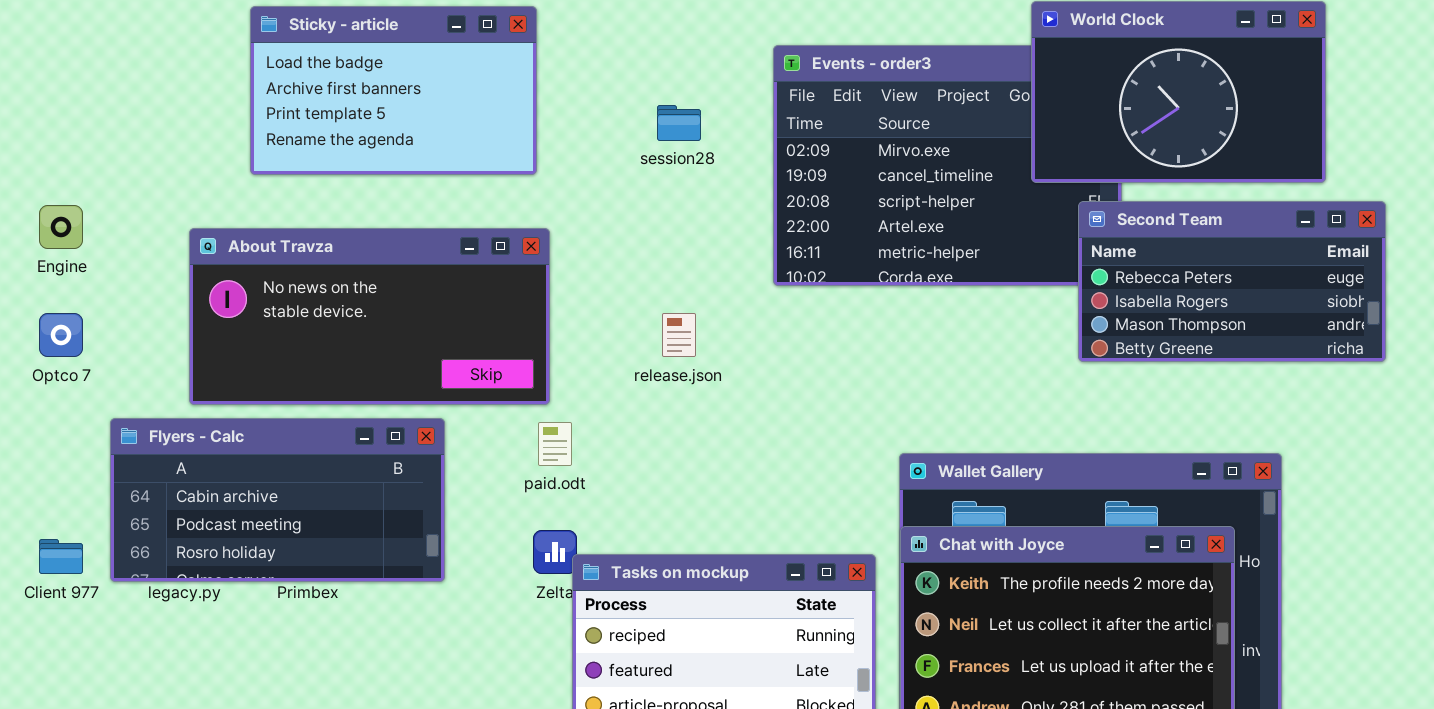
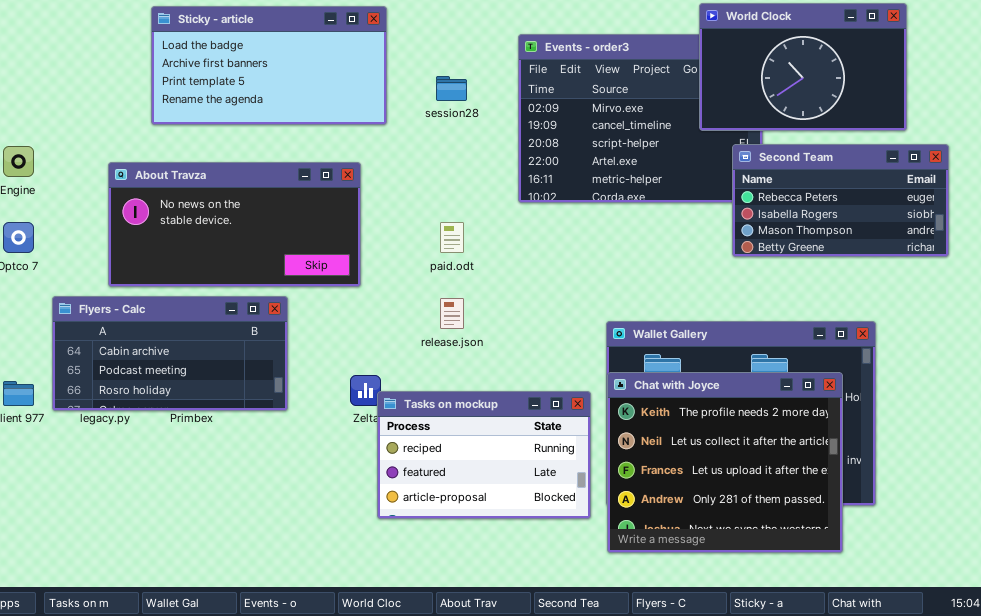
Sticky - article: [250,6,537,175] -> [151,6,387,125], resized
release.json: [662,313,696,357] -> [440,298,464,329], moved
paid.odt: [538,422,572,466] -> [440,222,464,253], moved

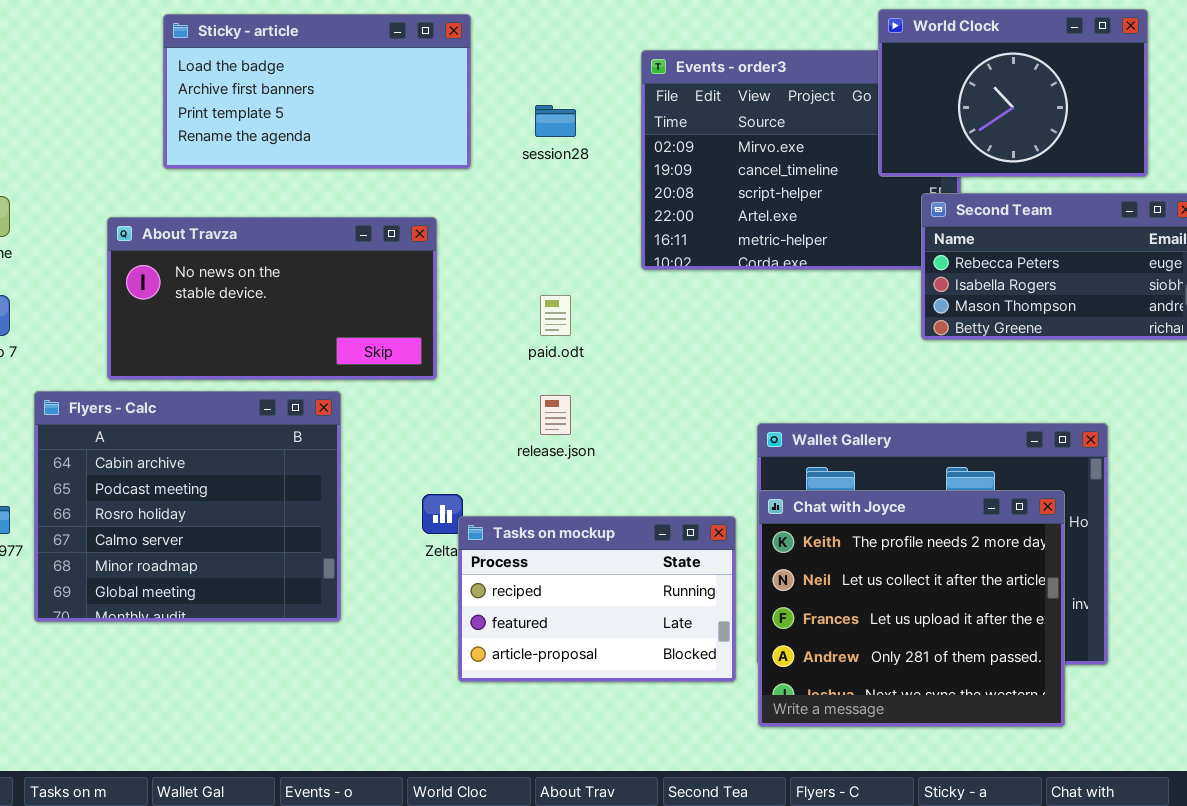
Flyers - Calc: [52,296,288,411] -> [34,391,341,622], resized

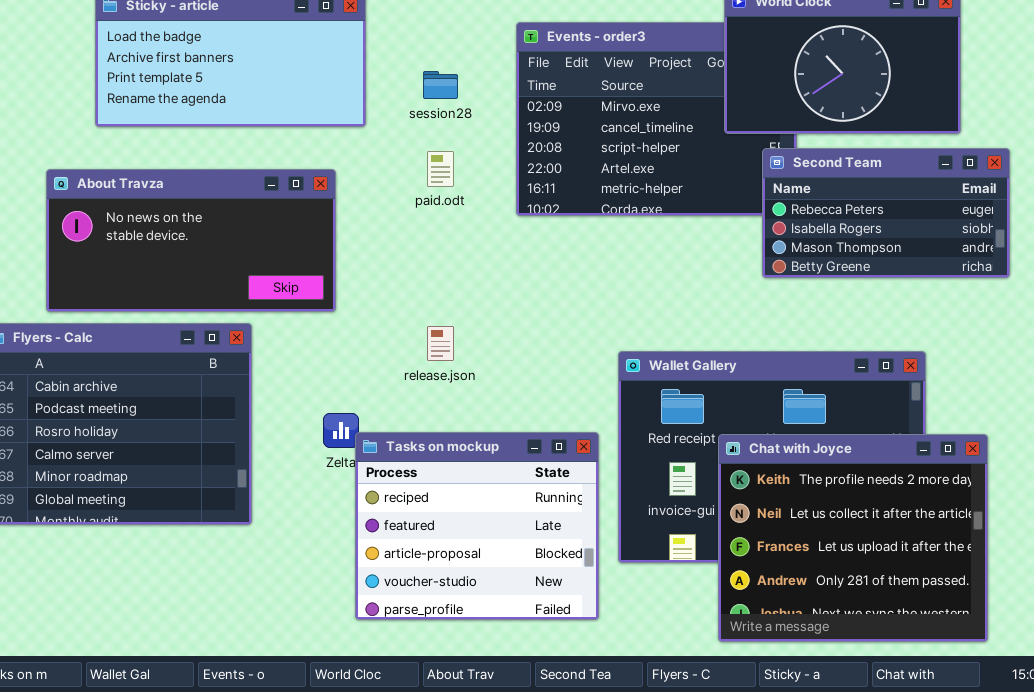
paid.odt: [540,295,571,336] -> [427,151,454,187], moved
Chat with Joyce: [758,490,1065,727] -> [718,434,988,642], moved
Tasks on mockup: [458,516,736,682] -> [355,432,599,620], resized

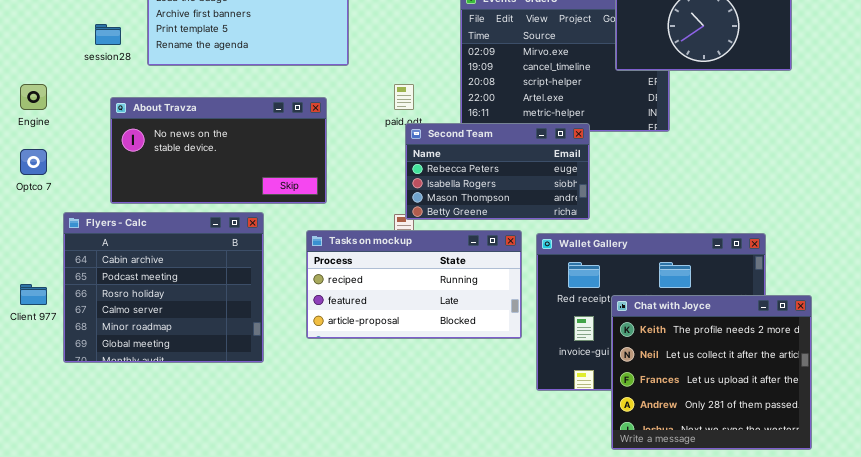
session28: [423,71,458,99] -> [95,24,121,45], moved
Second Team: [762,148,1010,278] -> [405,123,590,220], moved
Tasks on mockup: [355,432,599,620] -> [306,230,522,339], moved, resized

